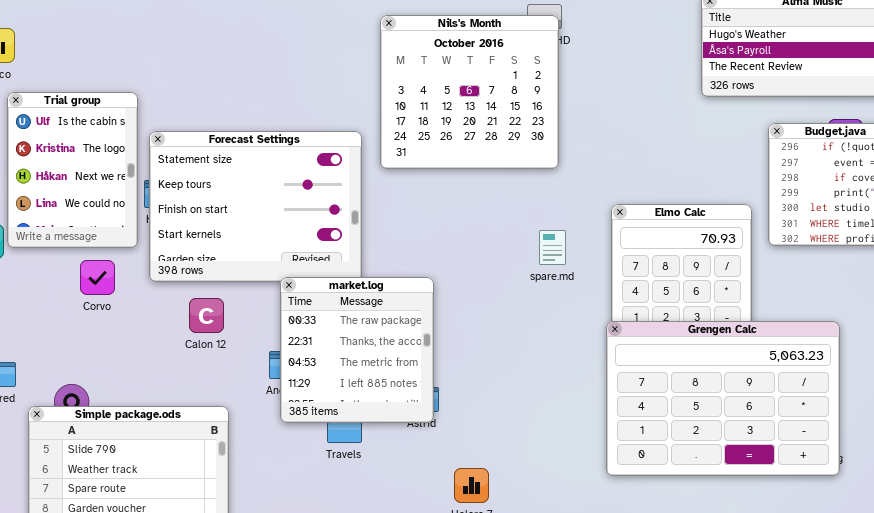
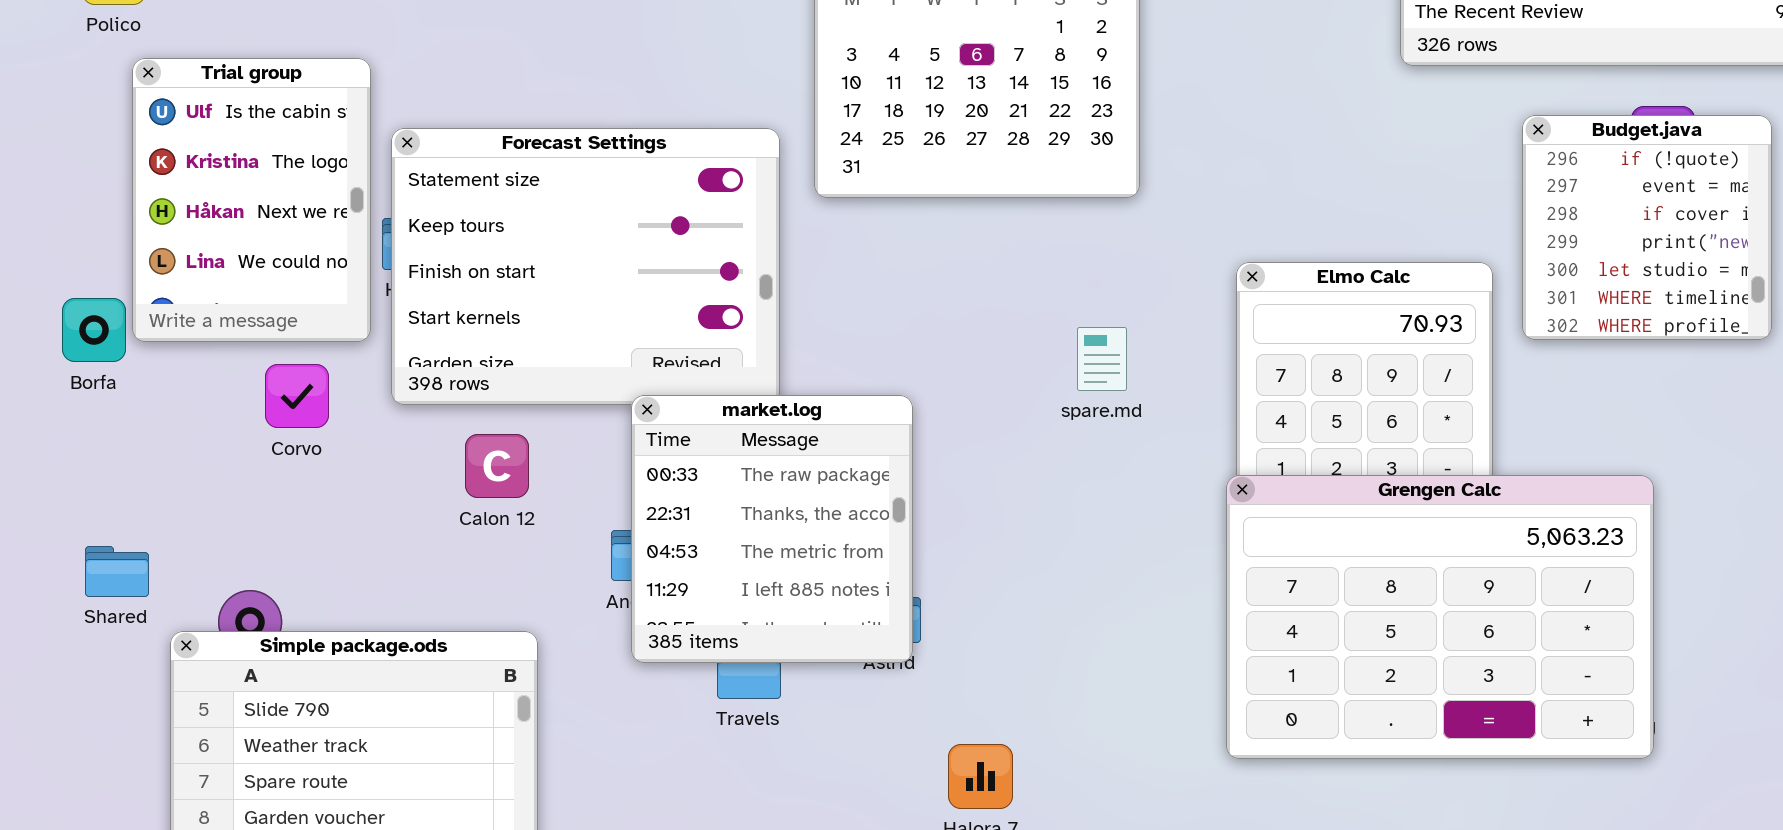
spare.md: [539,230,566,265] -> [1077,327,1127,391], moved

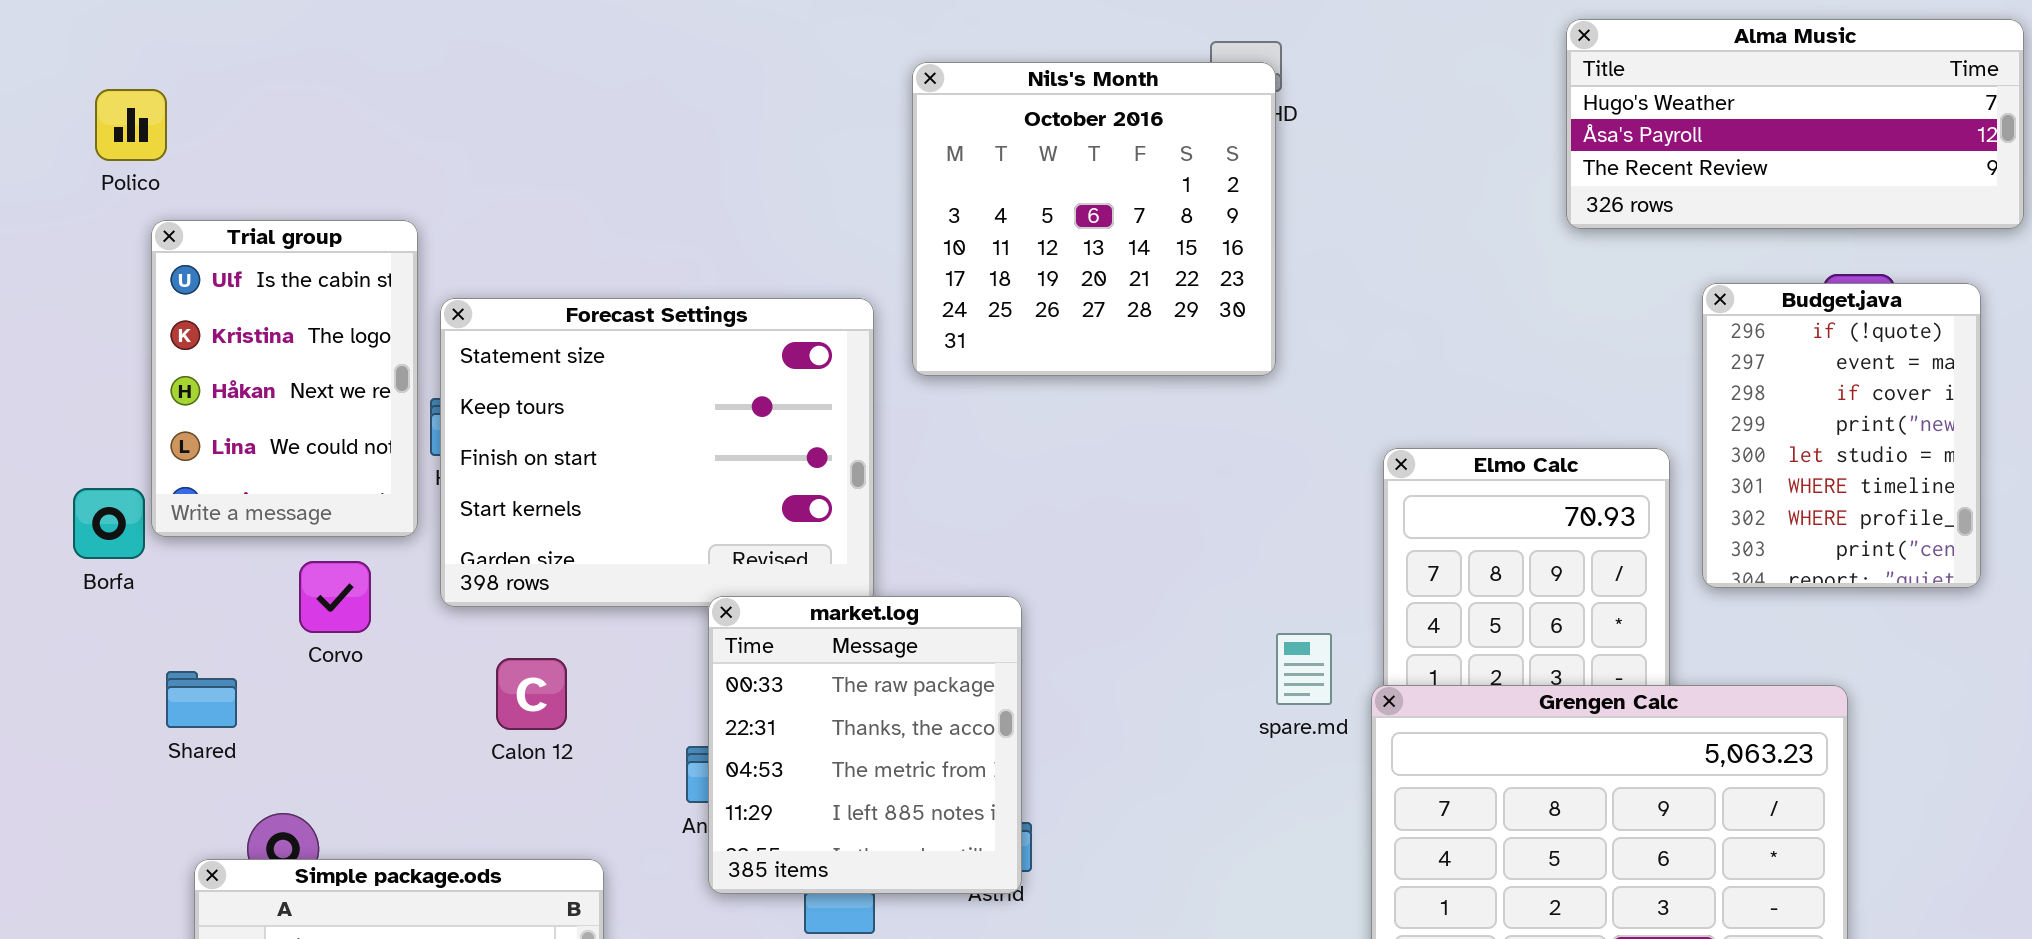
Budget.java: [1522,115,1772,340] -> [1702,283,1981,588], resized
spare.md: [1077,327,1127,391] -> [1276,633,1332,705], moved
Calon 12: [465,434,529,498] -> [496,658,567,730], moved
Shared: [85,546,149,597] -> [166,671,237,728], moved

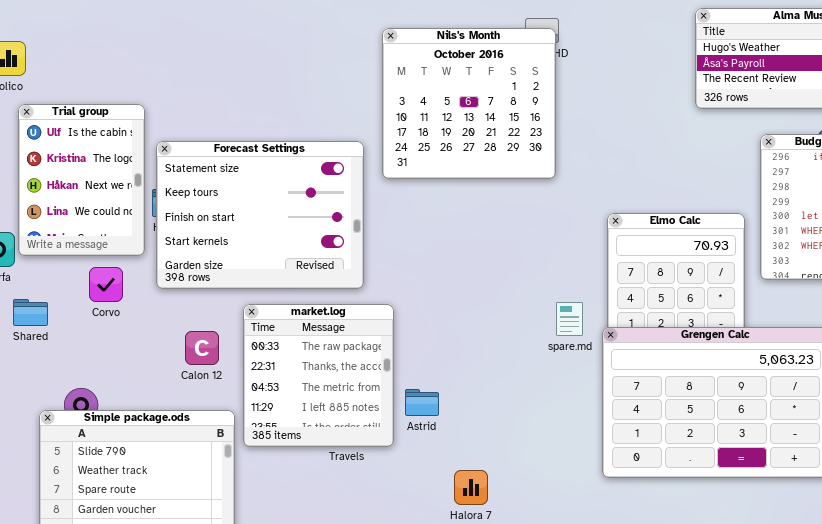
market.log: [708,596,1022,894] -> [243,304,394,447], moved
Calon 12: [496,658,567,730] -> [185,331,219,365], moved
Shared: [166,671,237,728] -> [13,299,48,326], moved

